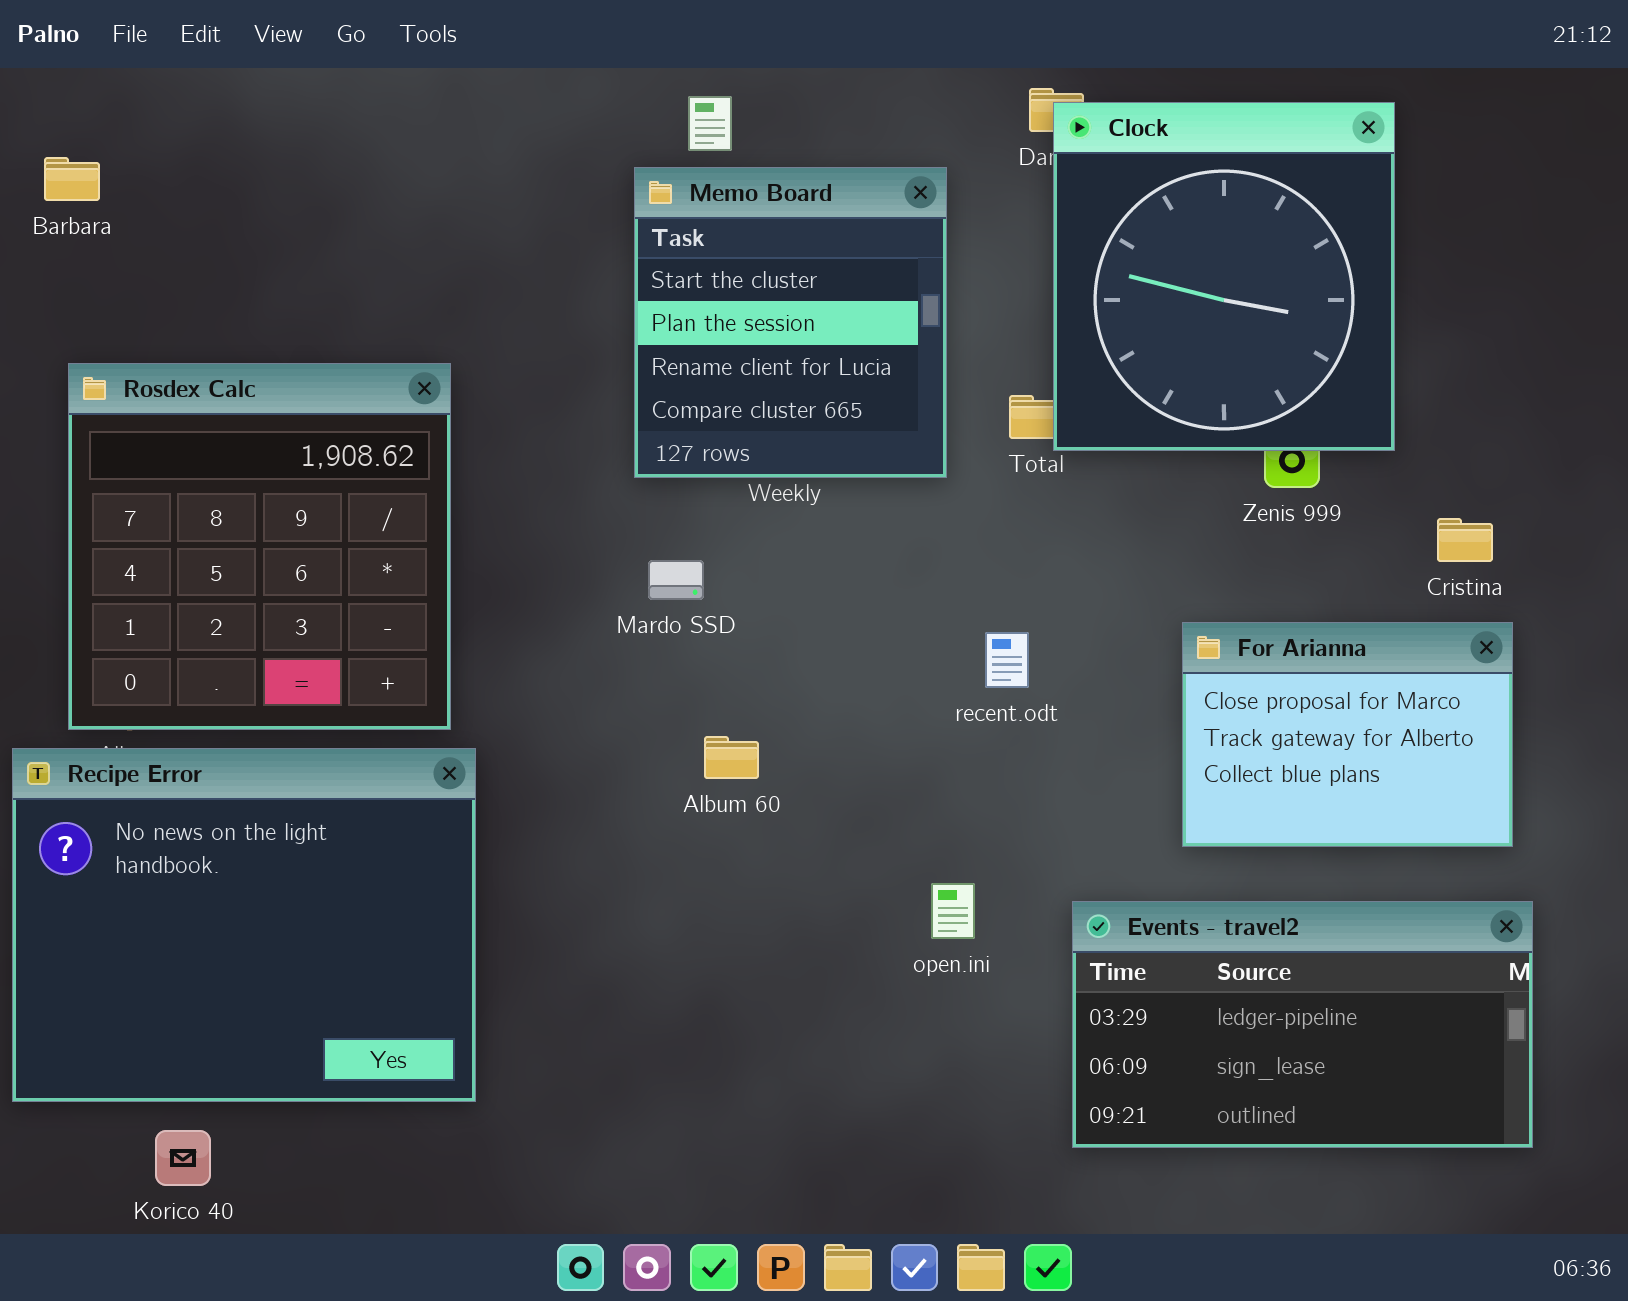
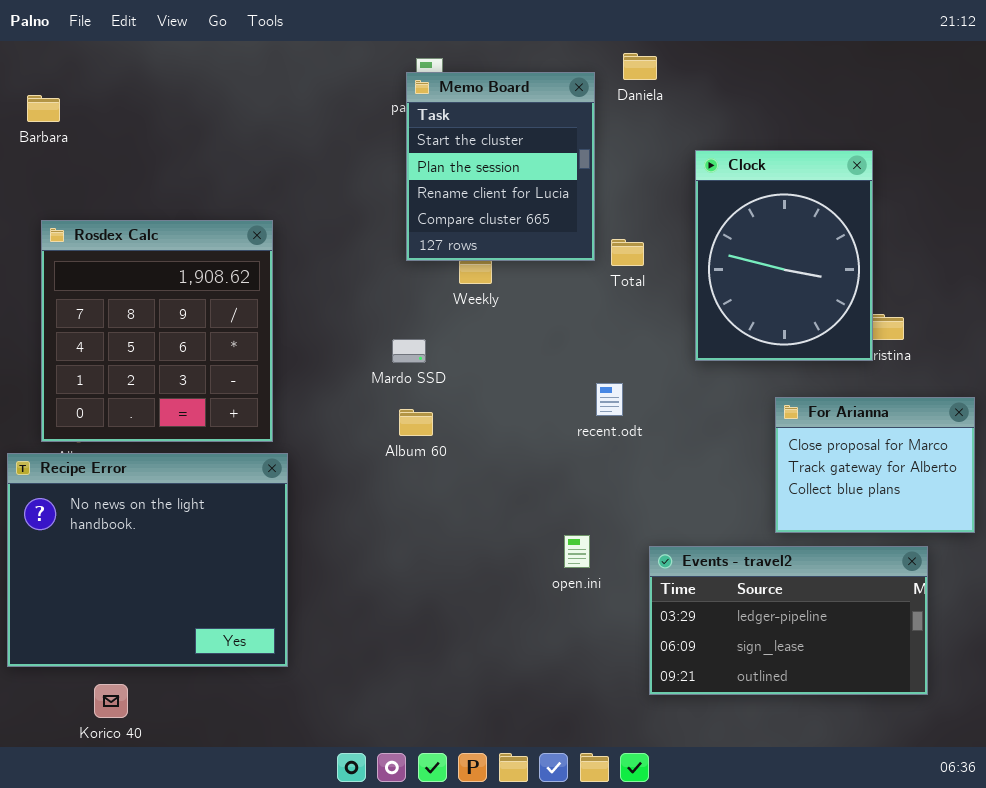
Clock: [1053,102,1395,451] -> [695,150,873,361], moved, resized
Memo Board: [634,167,947,478] -> [406,72,595,261], moved
For Arianna: [1182,622,1513,847] -> [775,397,975,533], moved
Album 60: [704,736,759,779] -> [399,409,433,436], moved

